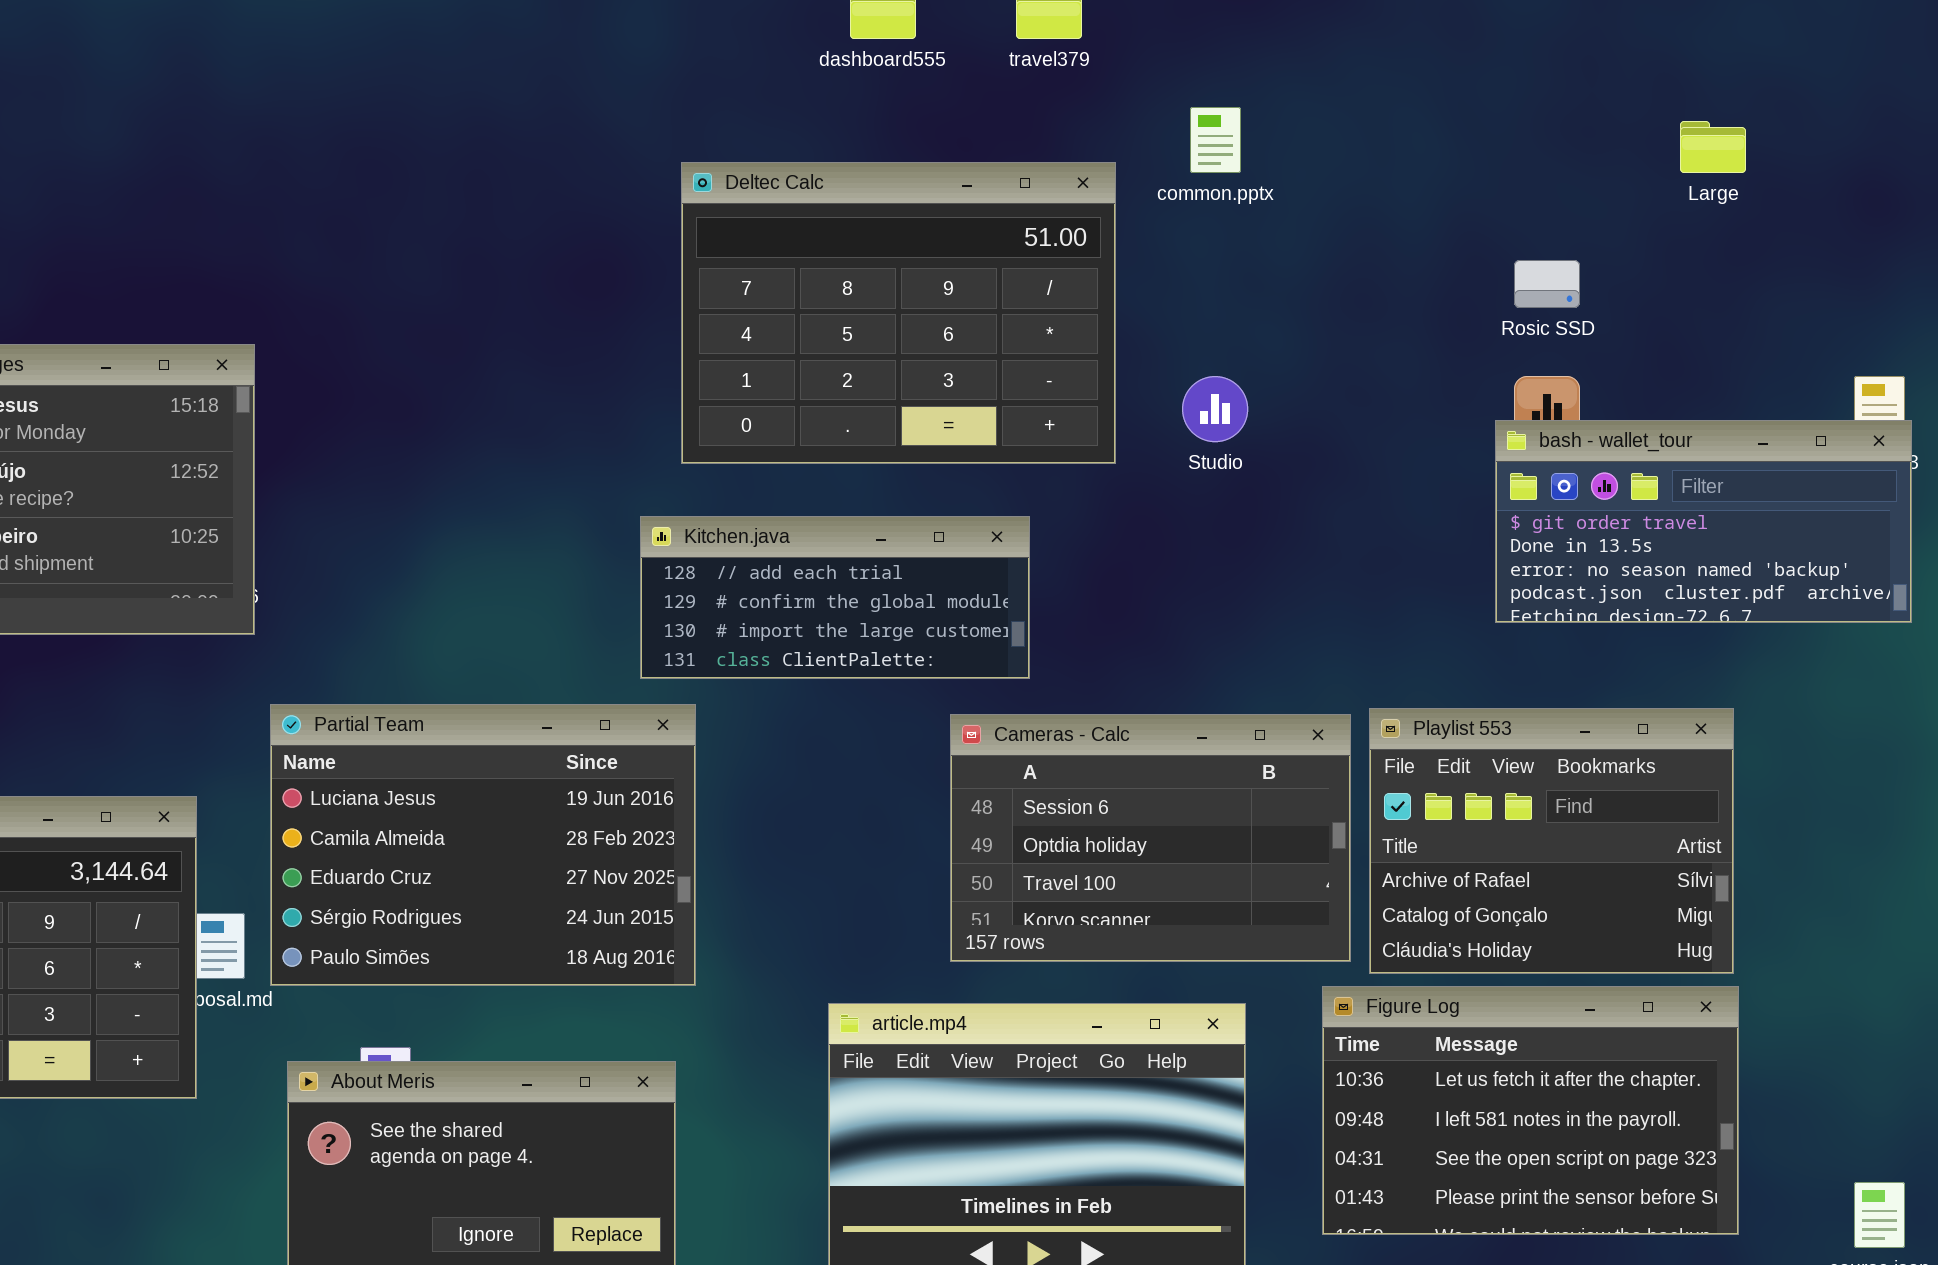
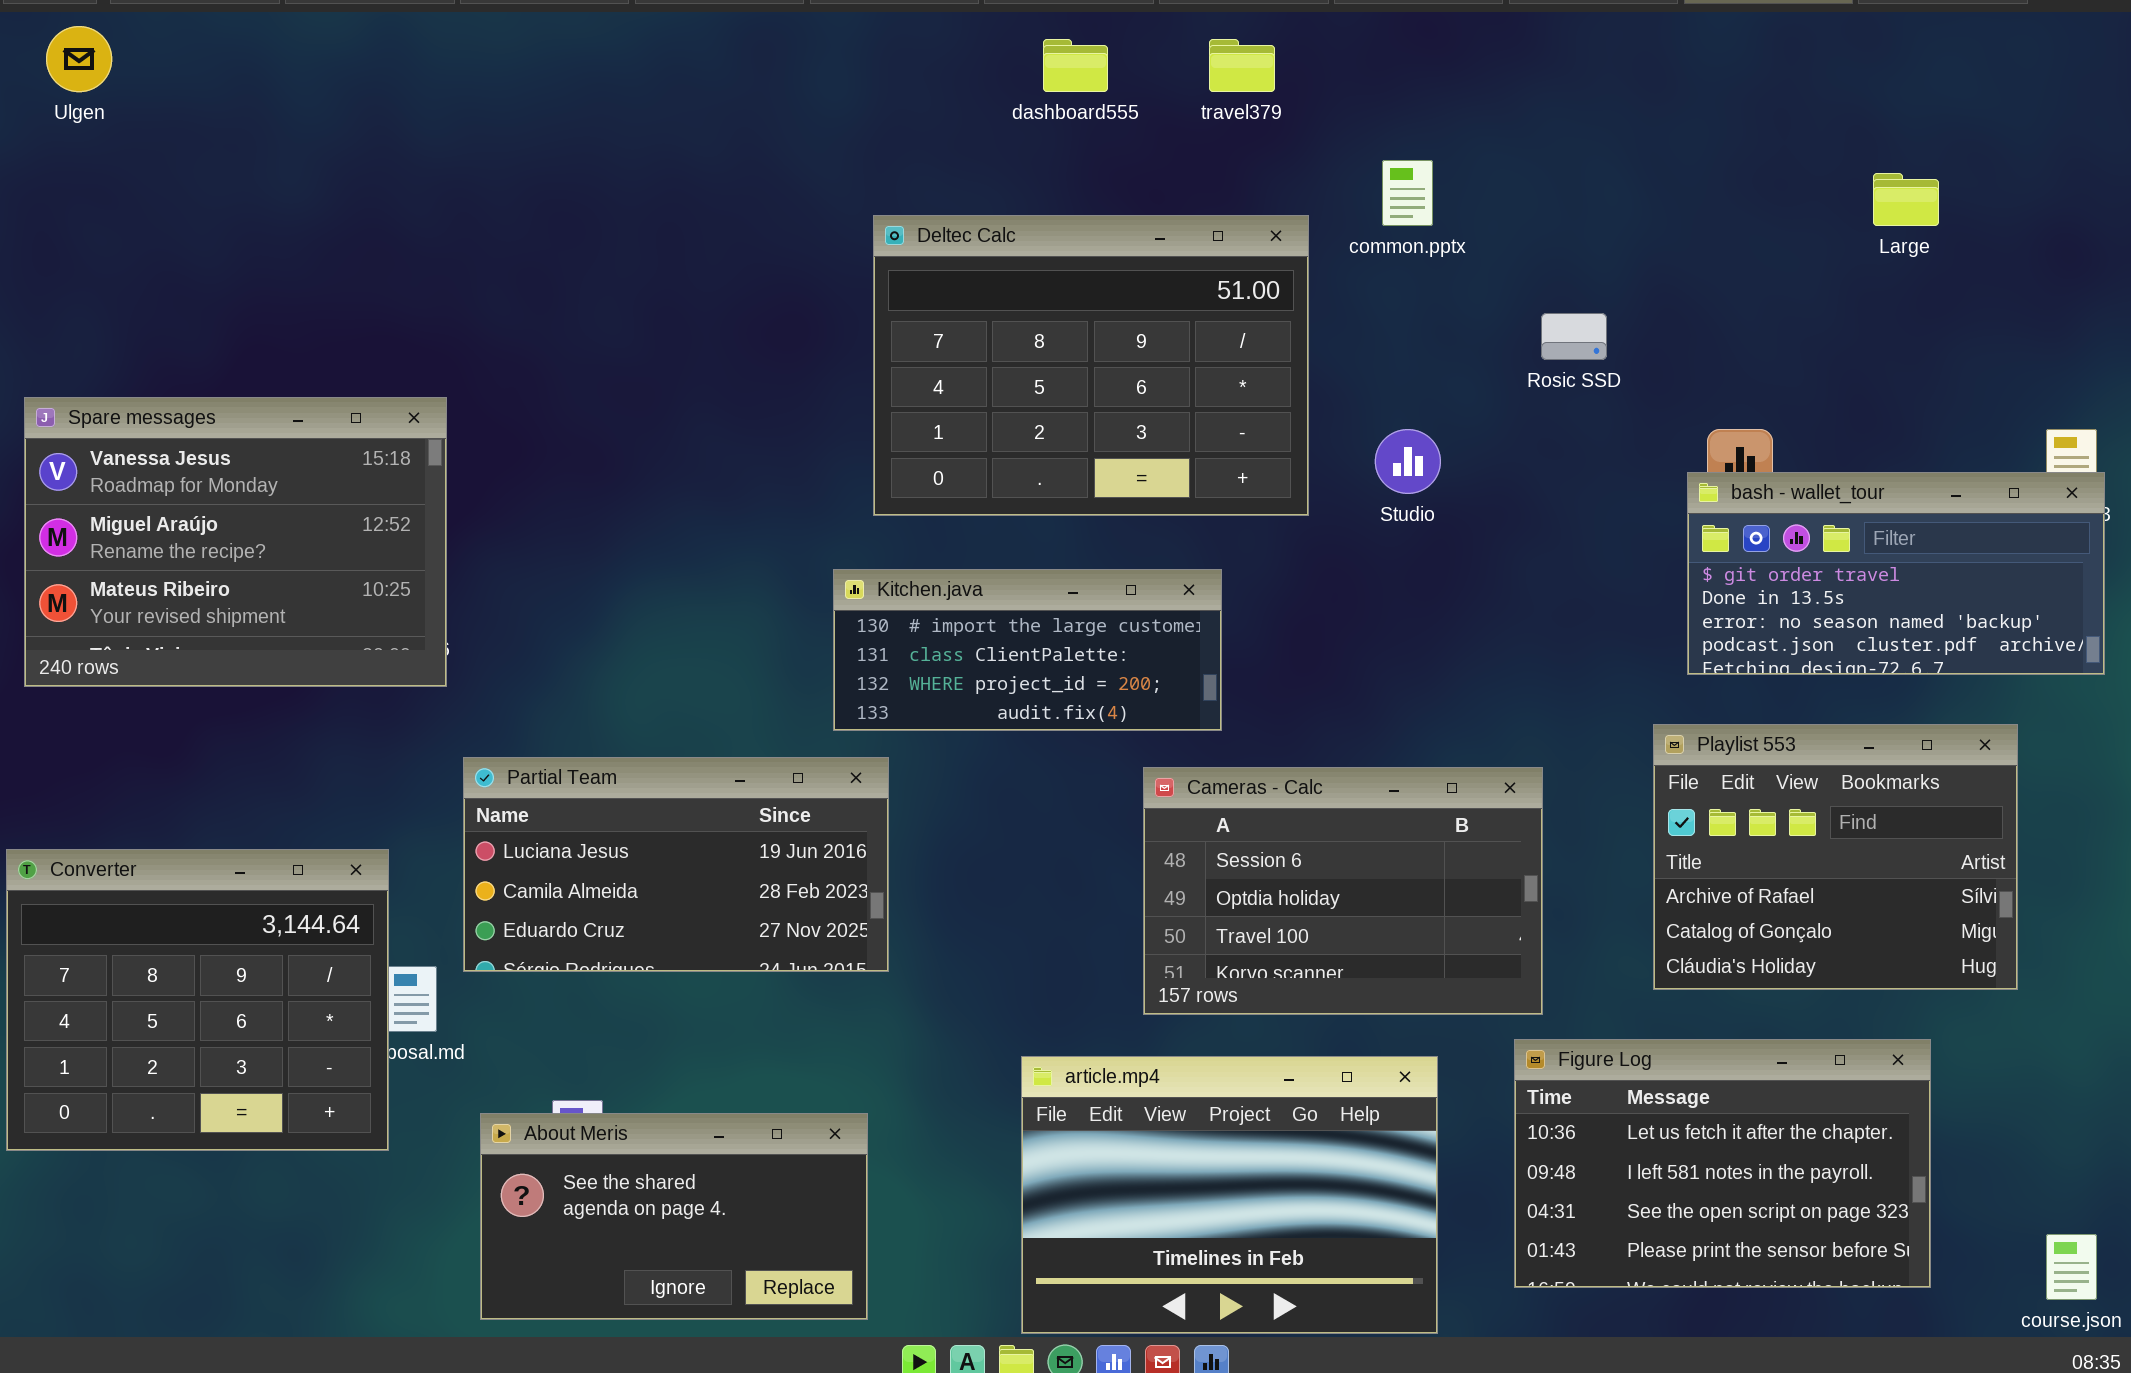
Rosic SSD: [1514,260,1580,308] -> [1541,313,1607,360], moved
Kitchen.java: [640,516,1030,679] -> [833,569,1222,731], scrolled down 2 rows
Partial Team: [270,704,696,986] -> [463,757,889,972], resized
Playlist 553: [1369,708,1734,974] -> [1653,724,2018,990], moved

